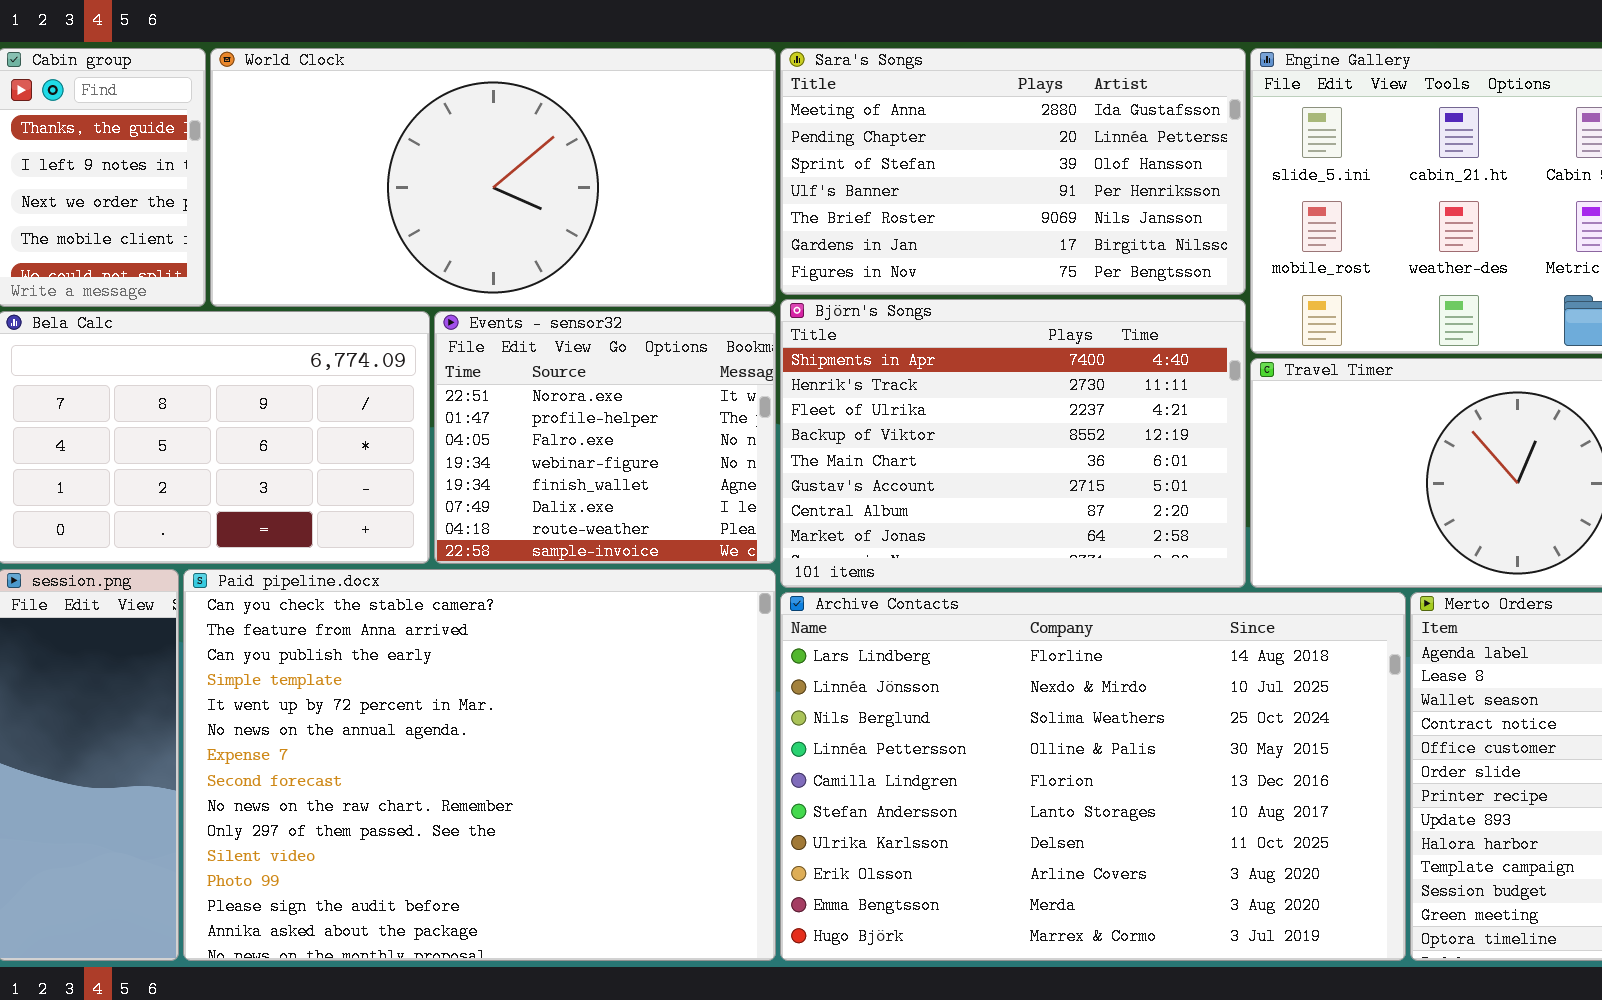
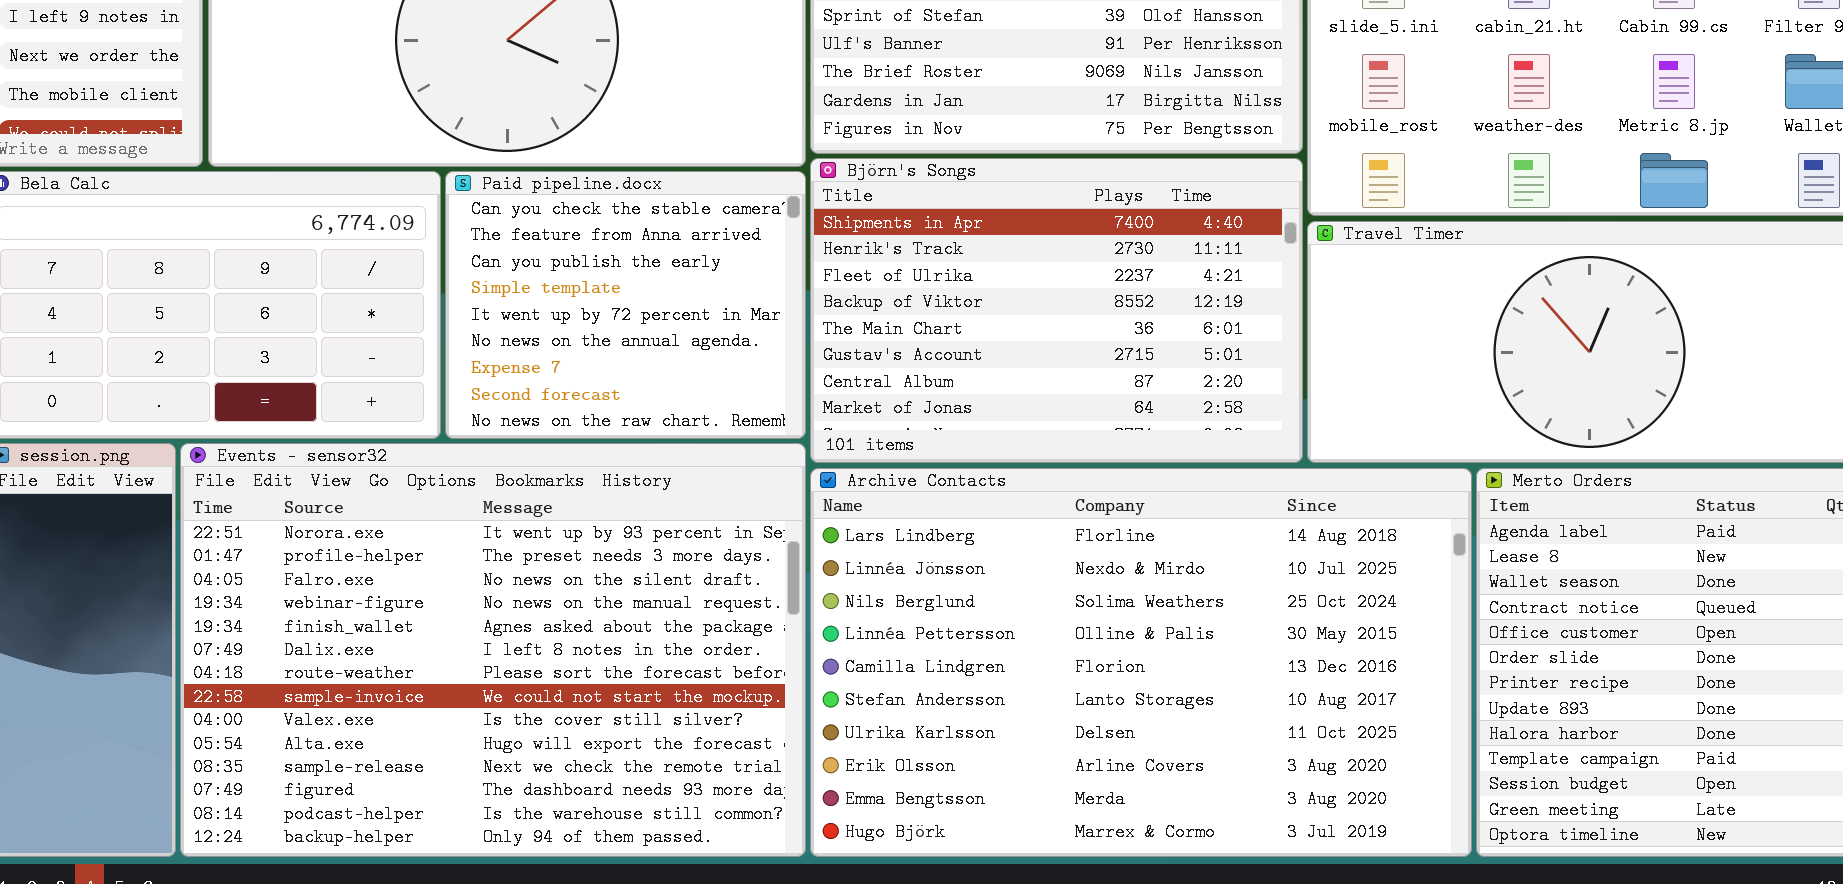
Events - sensor32: [434,311,776,564] -> [180,443,806,857], moved, resized
Paid pipeline.docx: [183,569,776,961] -> [445,171,806,439], moved, resized

